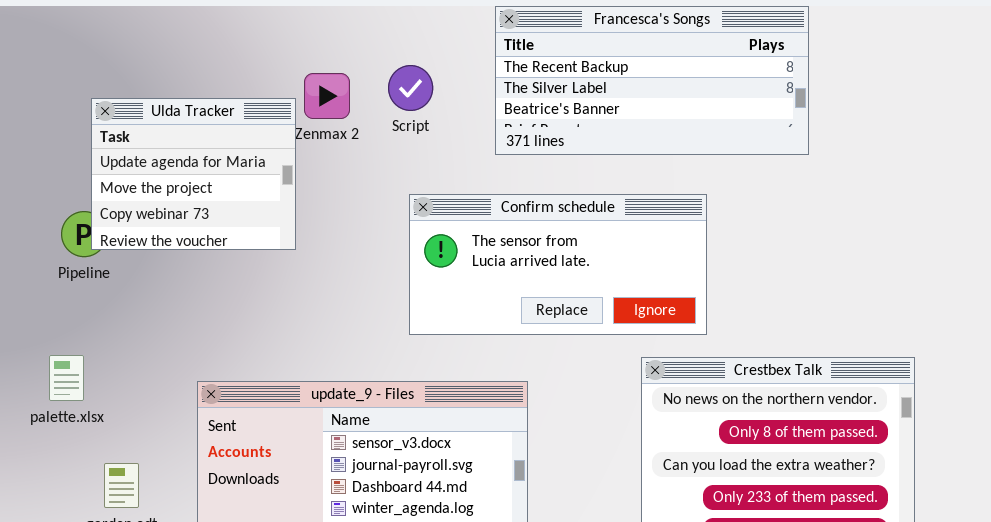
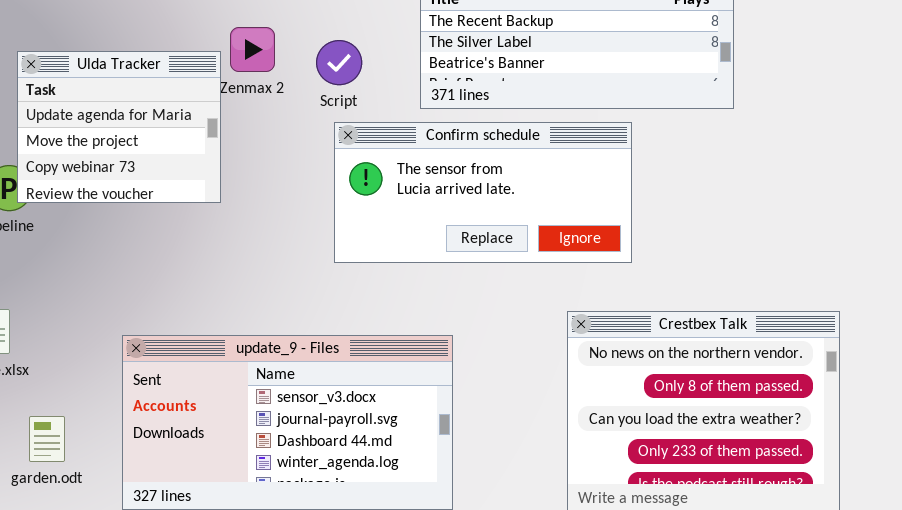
Script: [388,65,433,111] -> [316,40,362,85], moved
Confirm schedule: [409,194,707,335] -> [334,122,632,263], moved

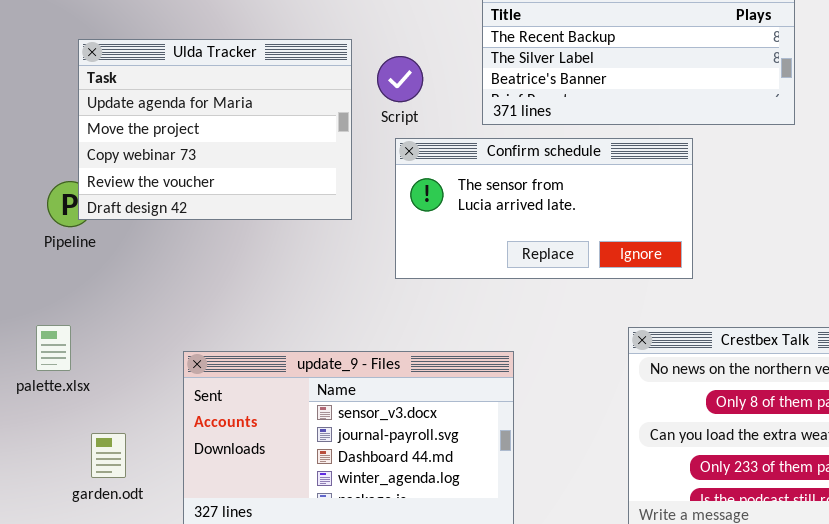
Ulda Tracker: [17,51,221,203] -> [78,39,352,220], resized

